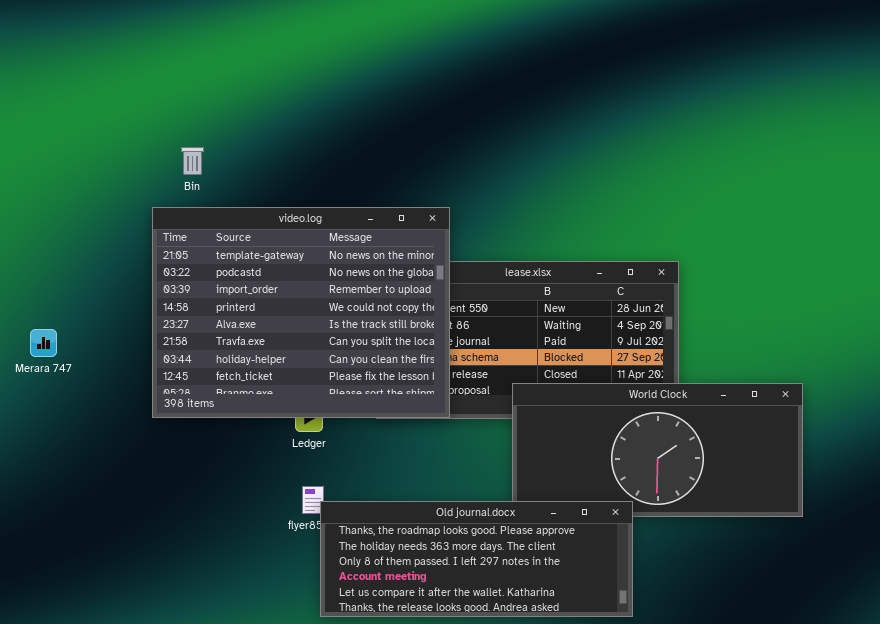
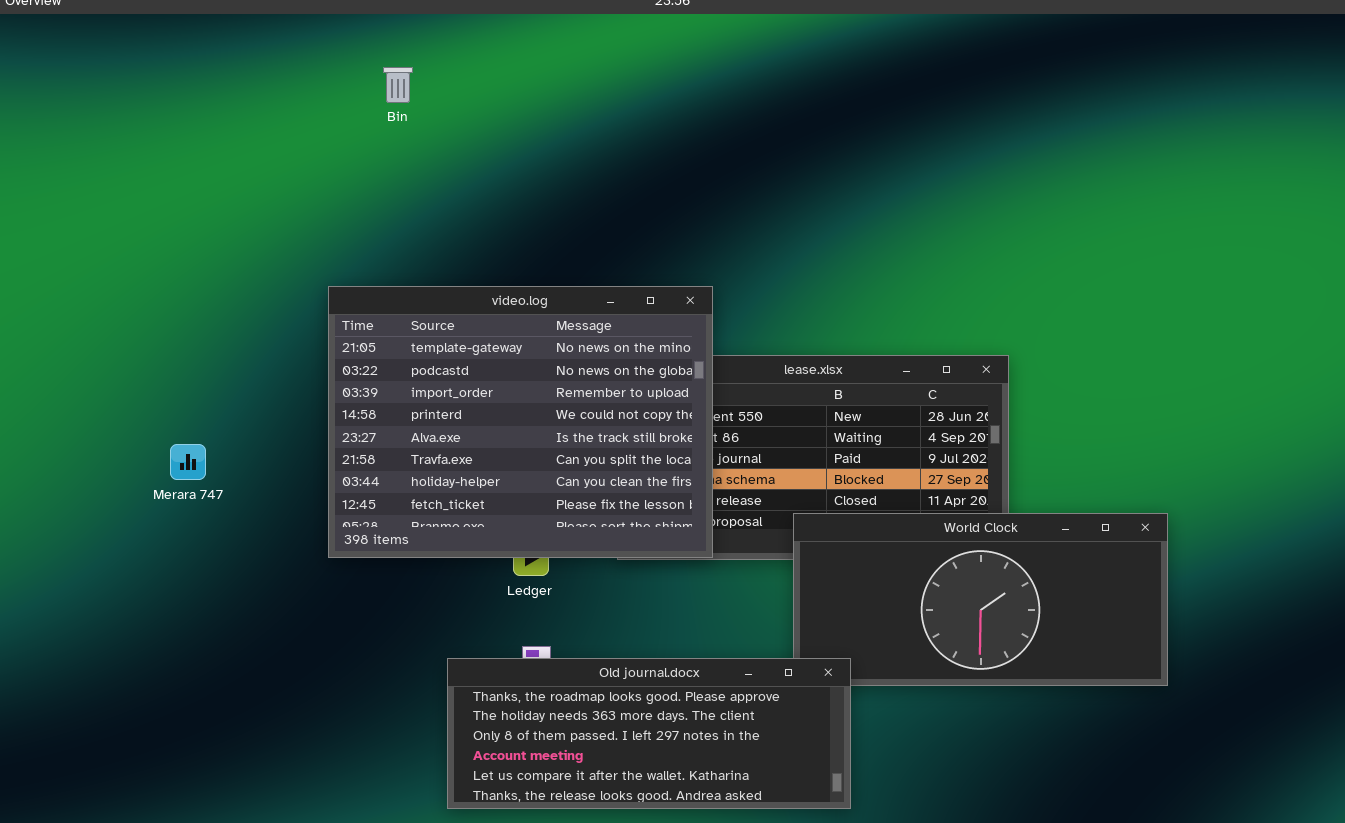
Bin: [181,147,204,175] -> [383,67,413,103], moved
Old journal.docx: [320,501,633,617] -> [447,658,851,809], moved

